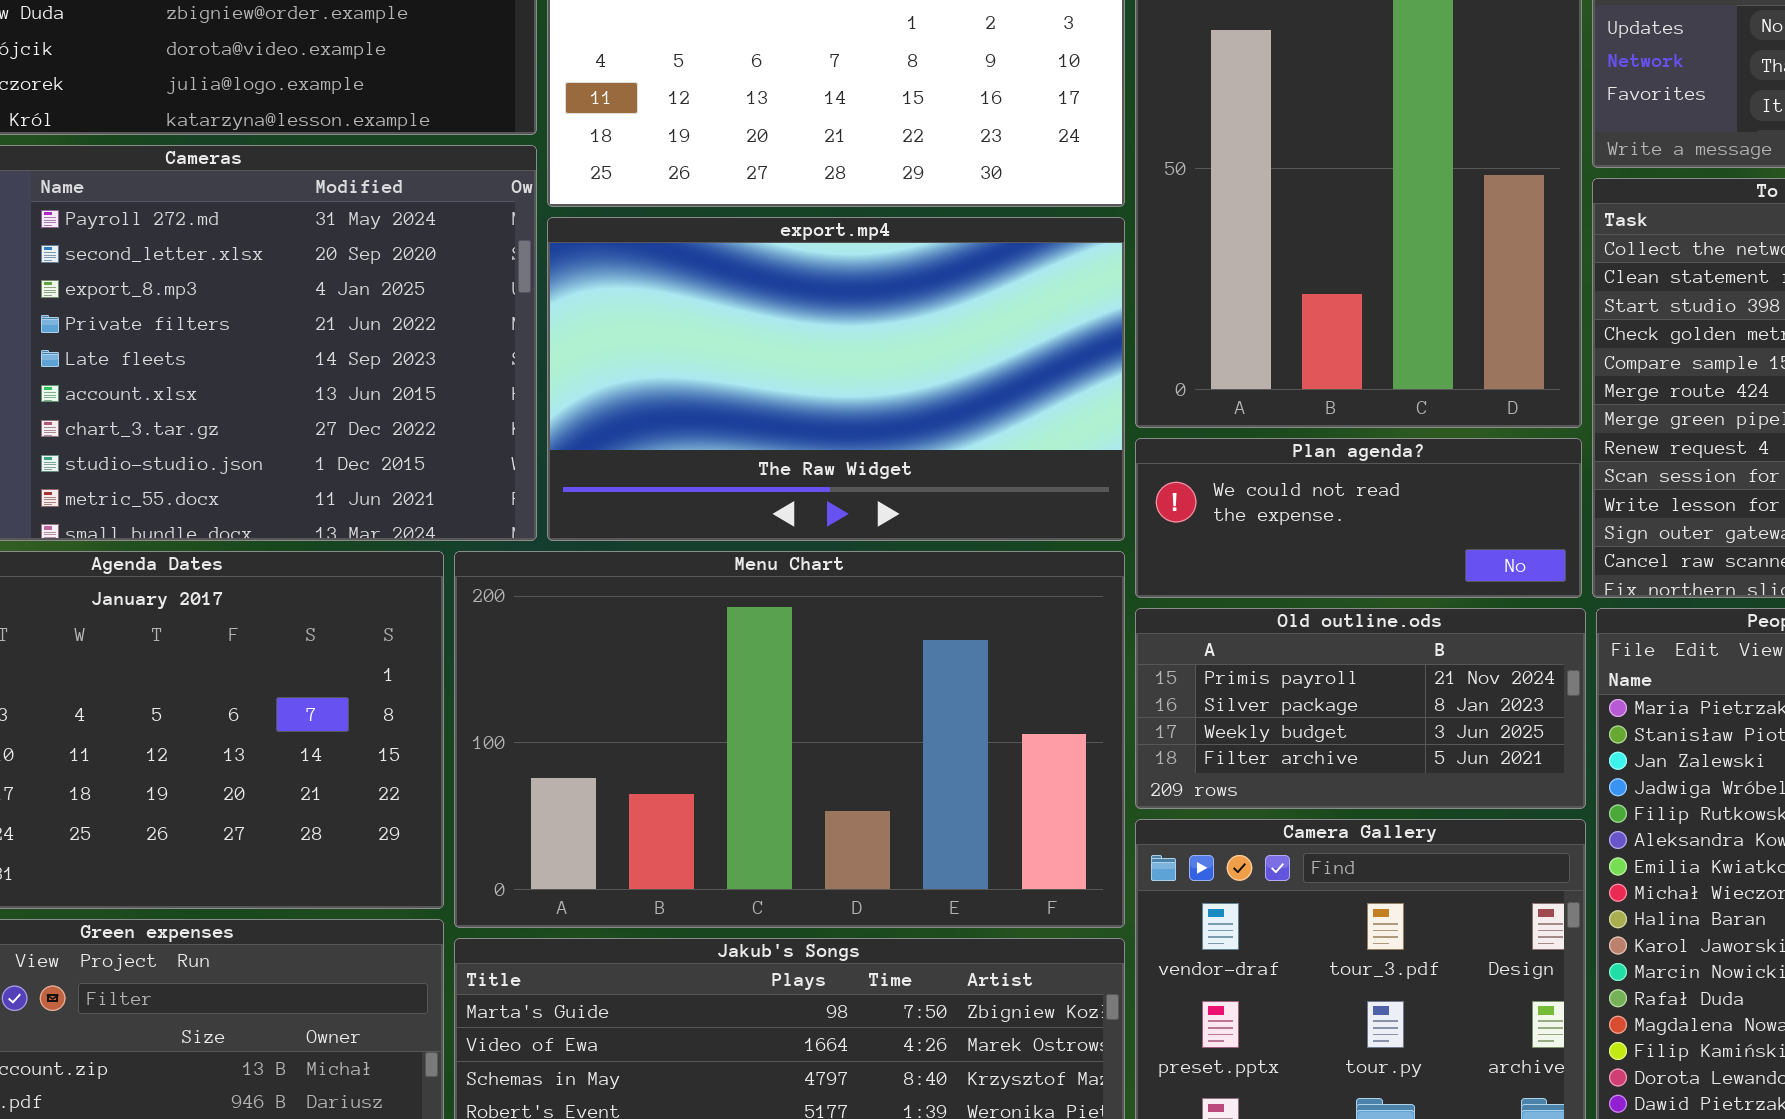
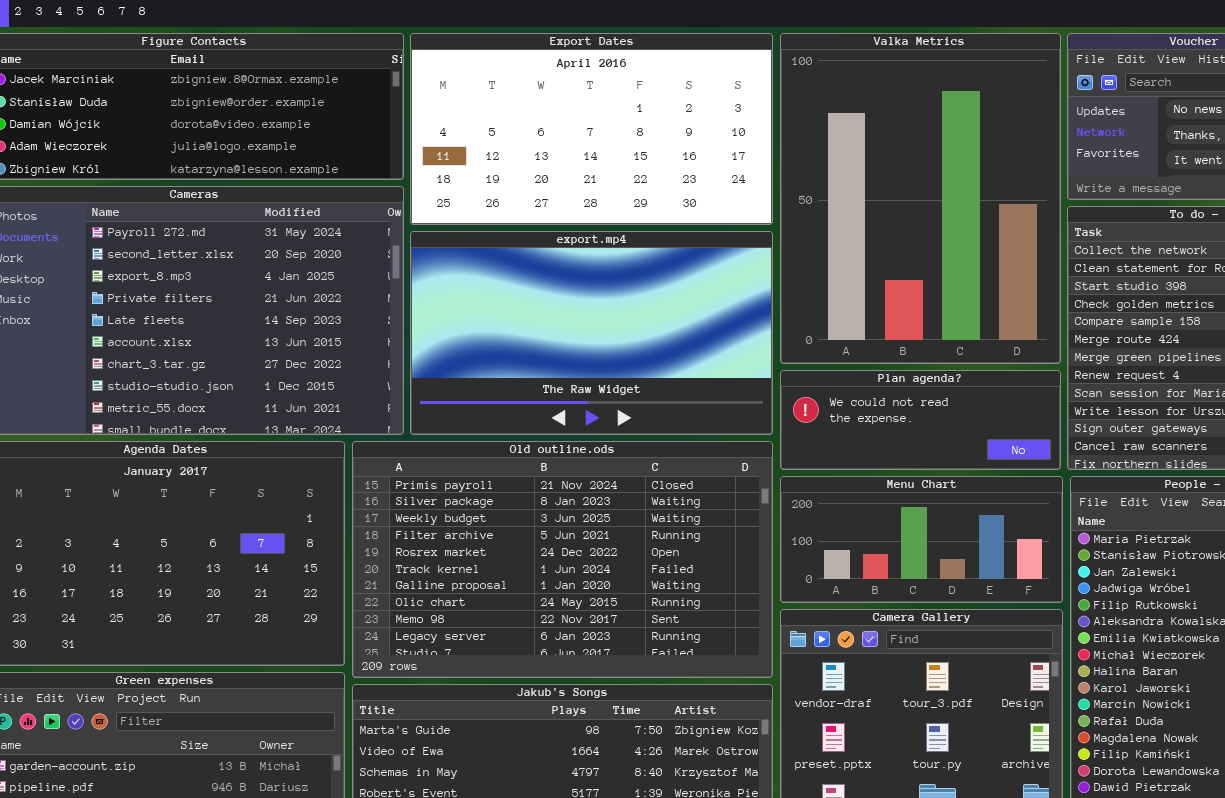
Menu Chart: [454,551,1125,928] -> [780,476,1063,603], moved, resized
Old outline.ods: [1135,608,1586,809] -> [352,441,773,678], moved, resized

